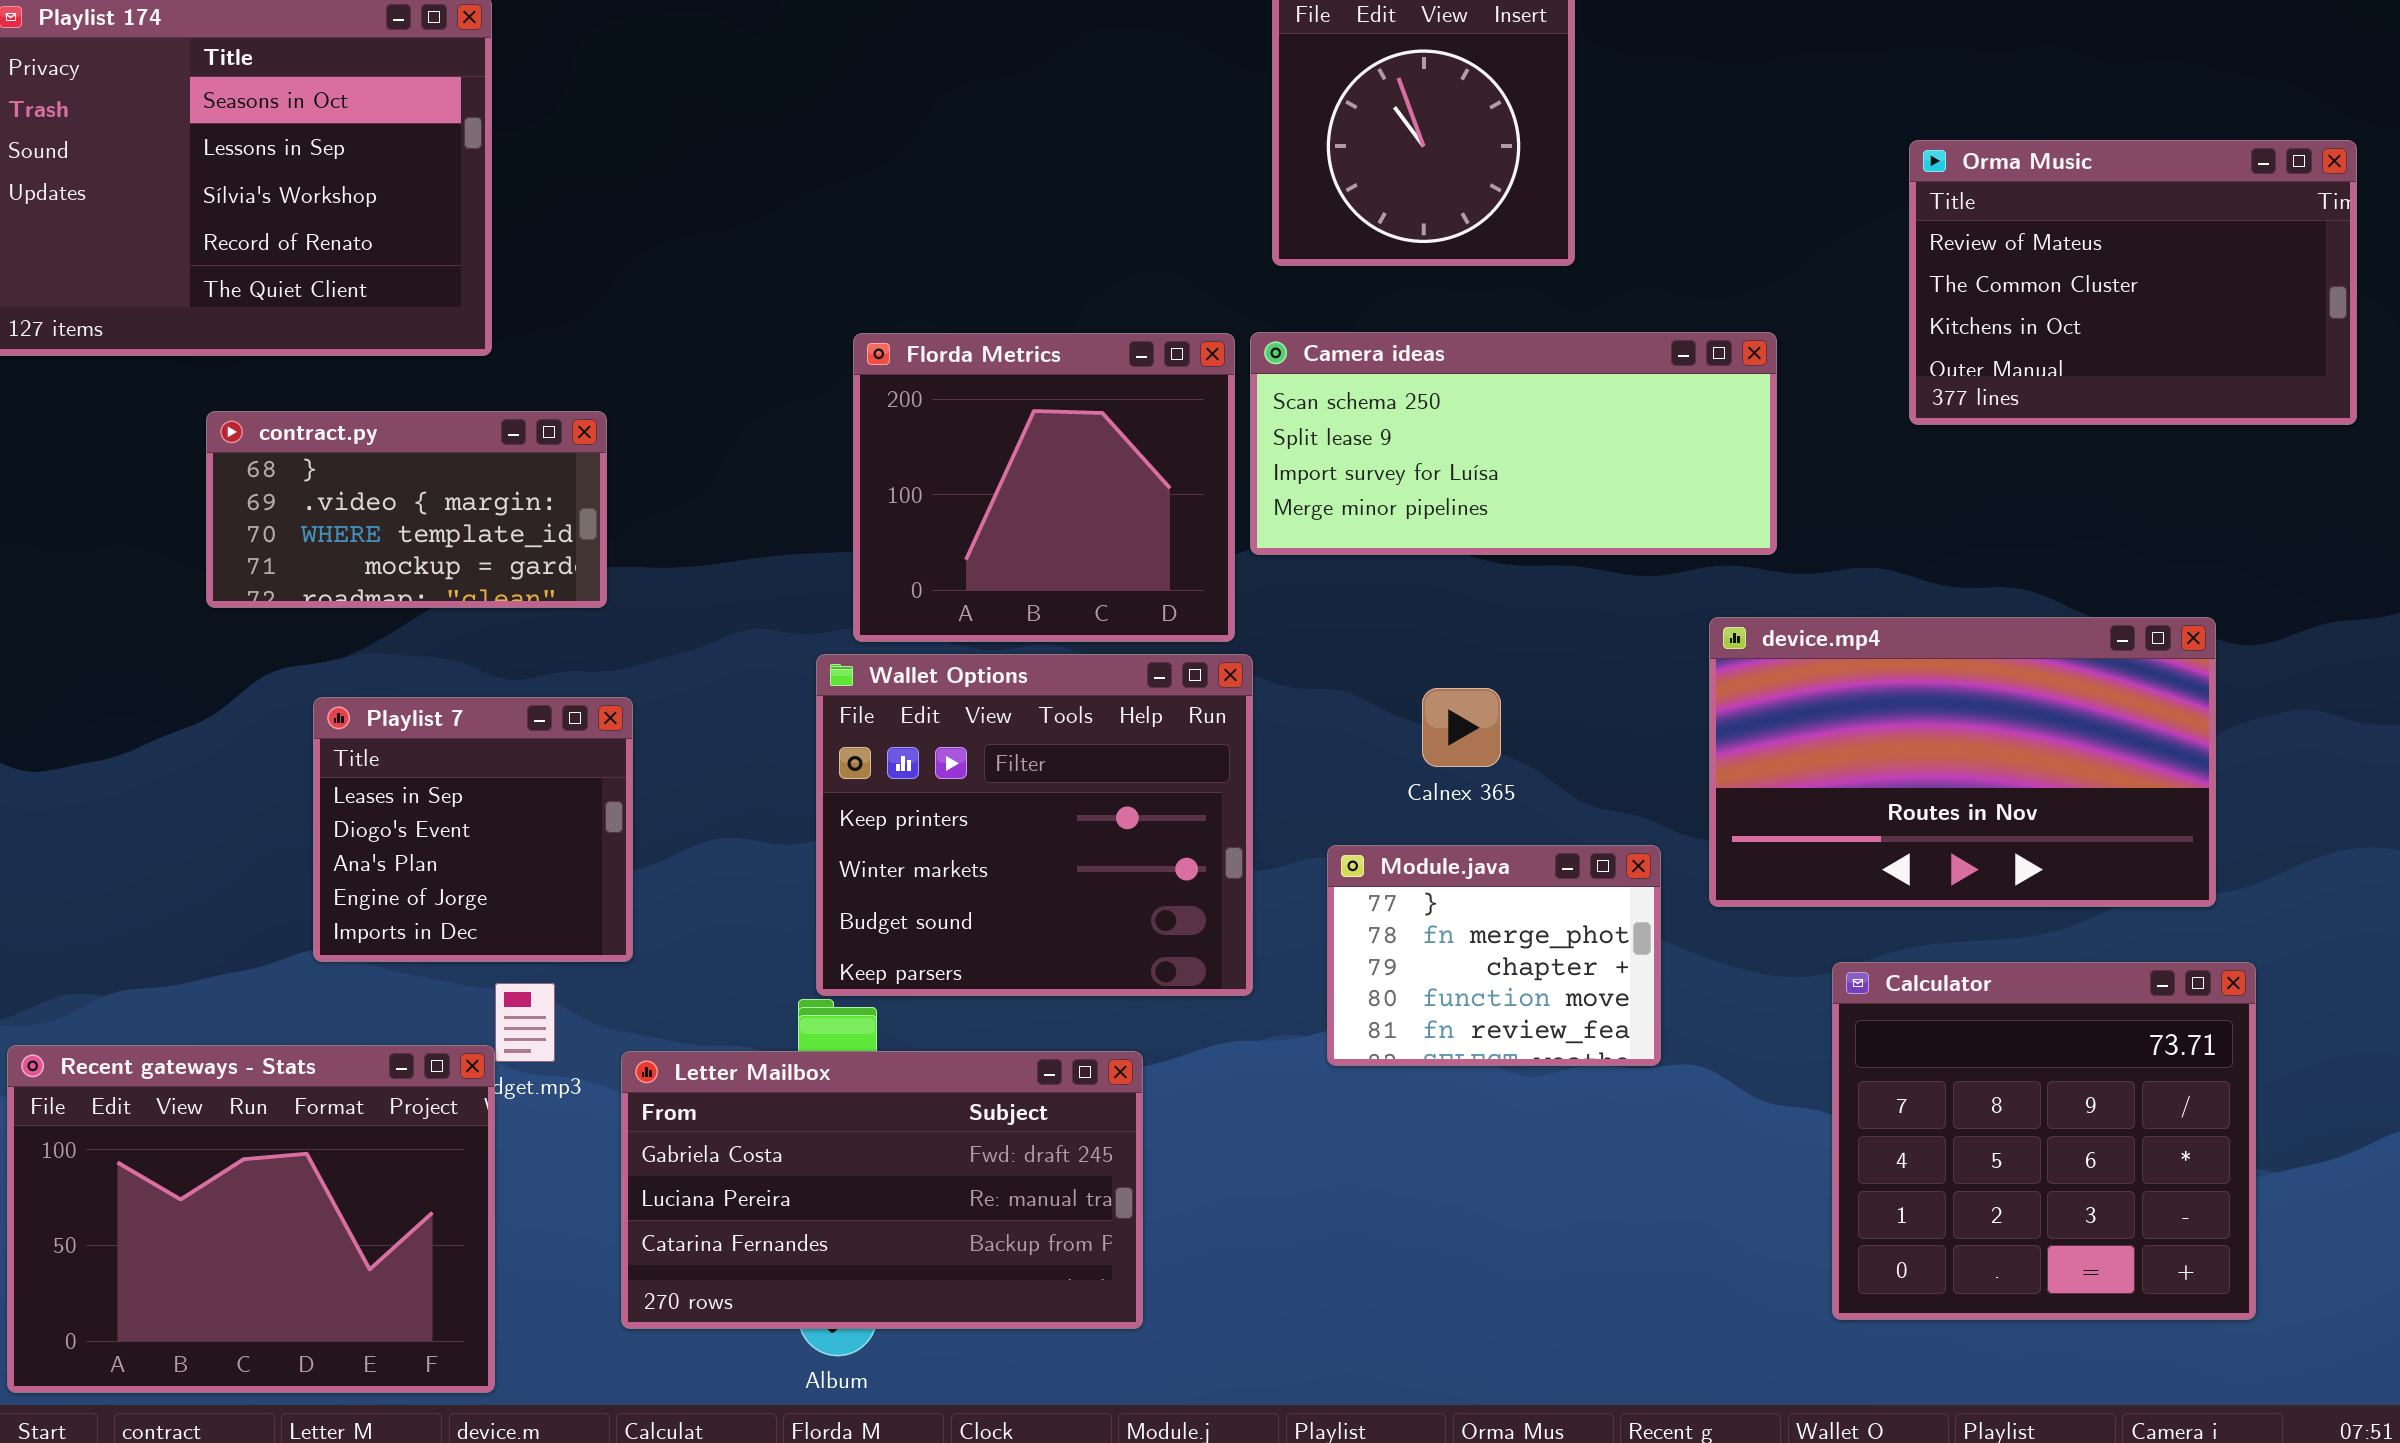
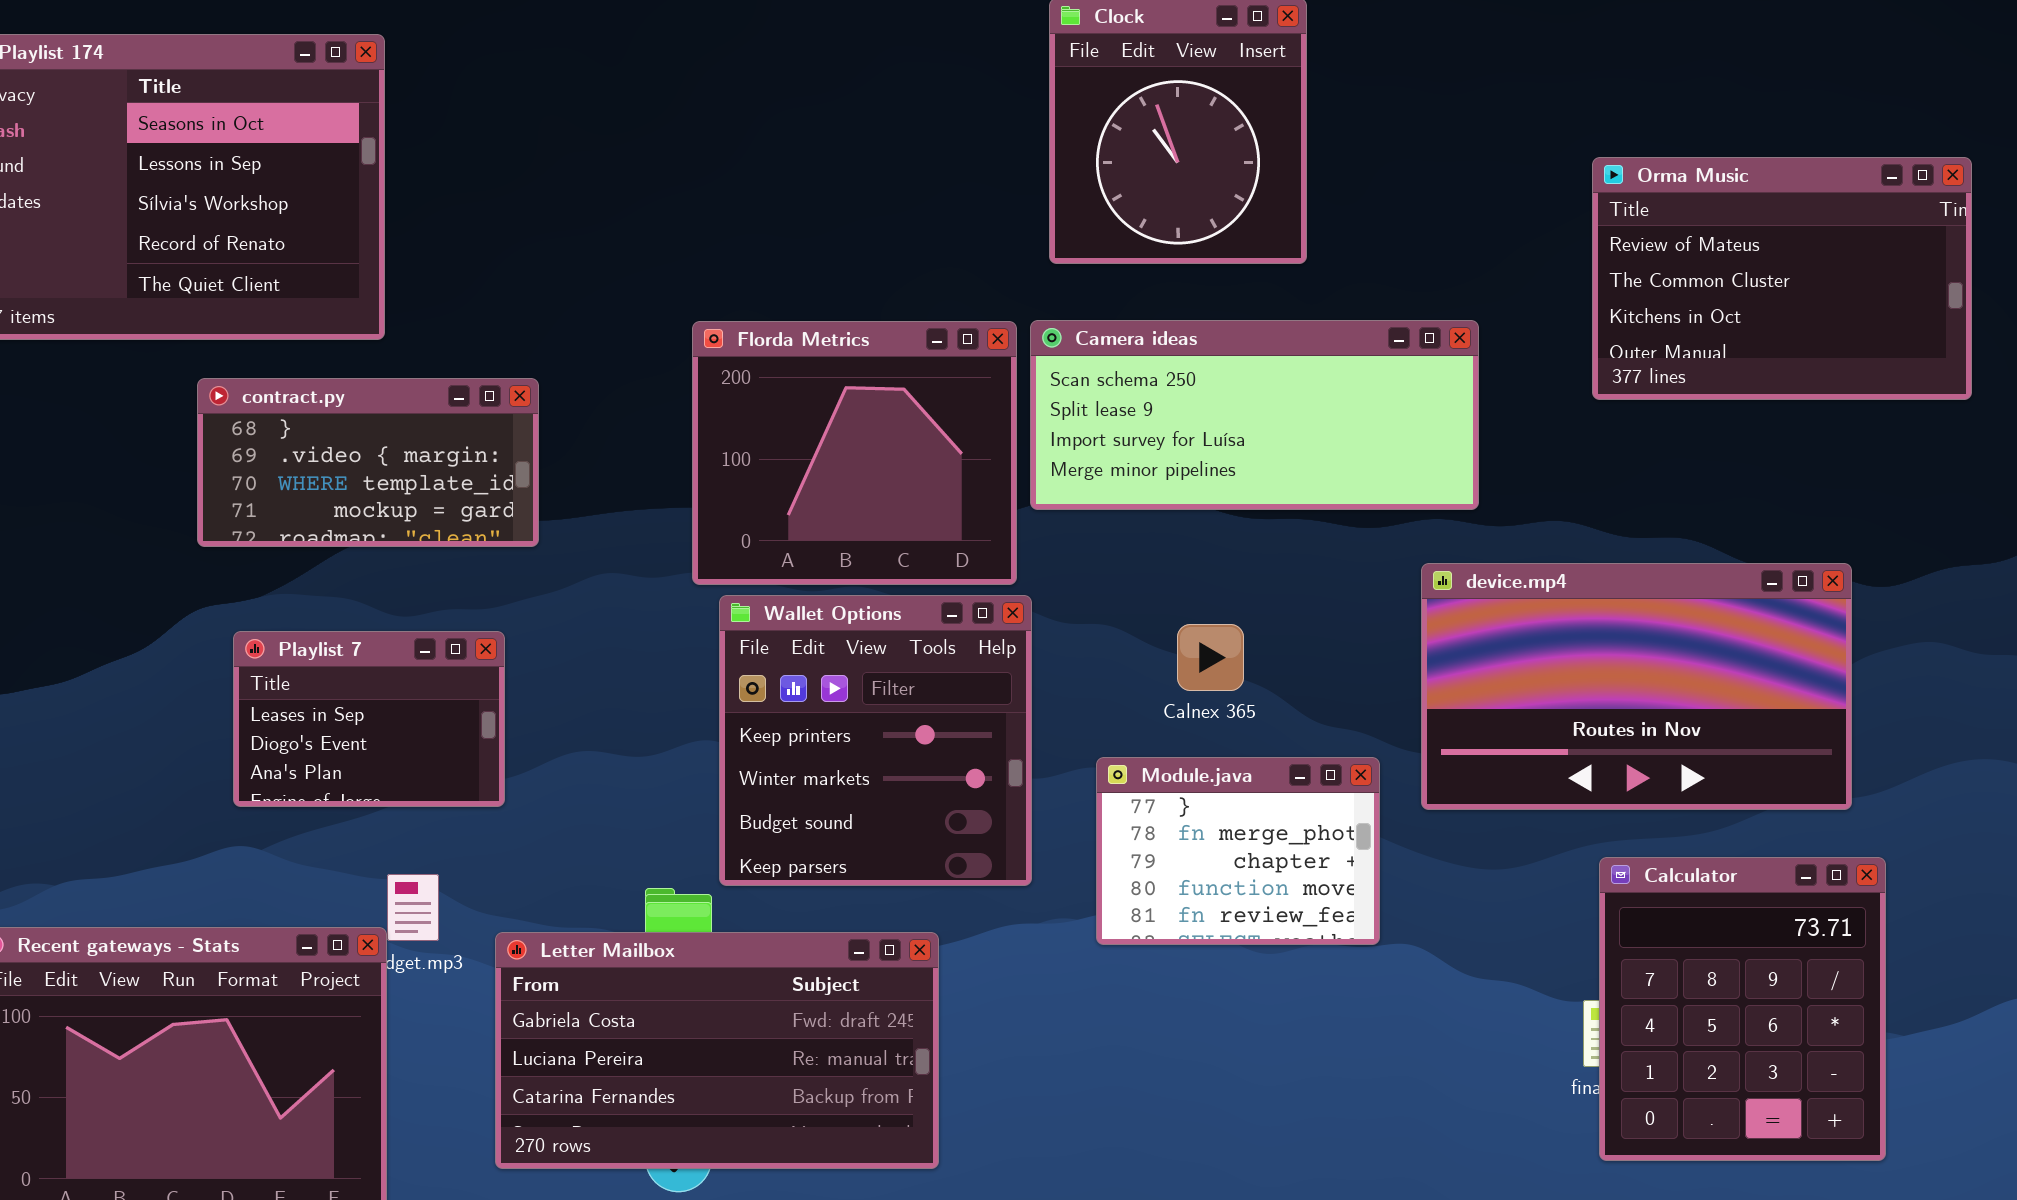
contract.py: [206,411,607,608] -> [197,378,539,547], moved
Wallet Options: [816,654,1253,996] -> [719,595,1032,886], resized
Playlist 7: [313,697,633,962] -> [233,631,505,807], resized
Calculator: [1832,962,2256,1320] -> [1599,857,1886,1161], resized

